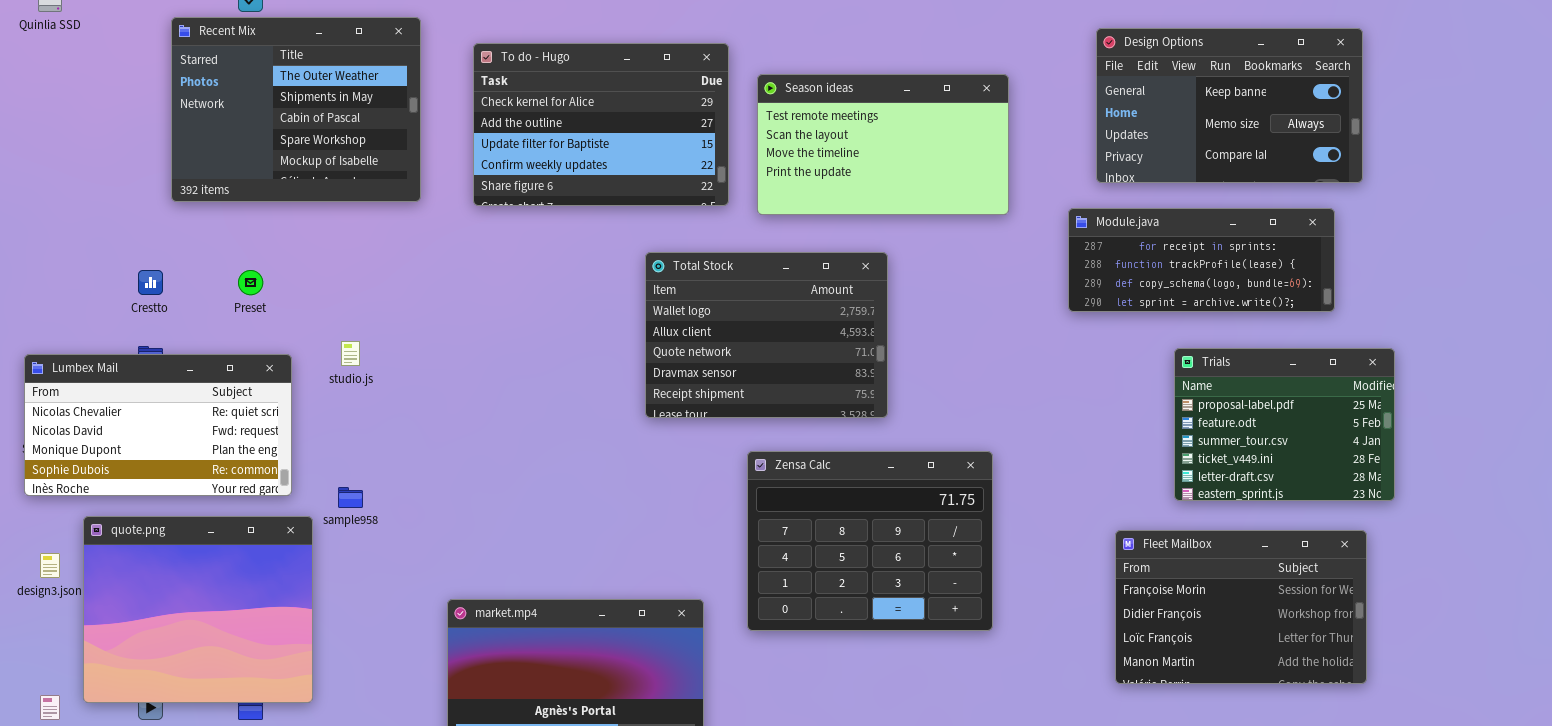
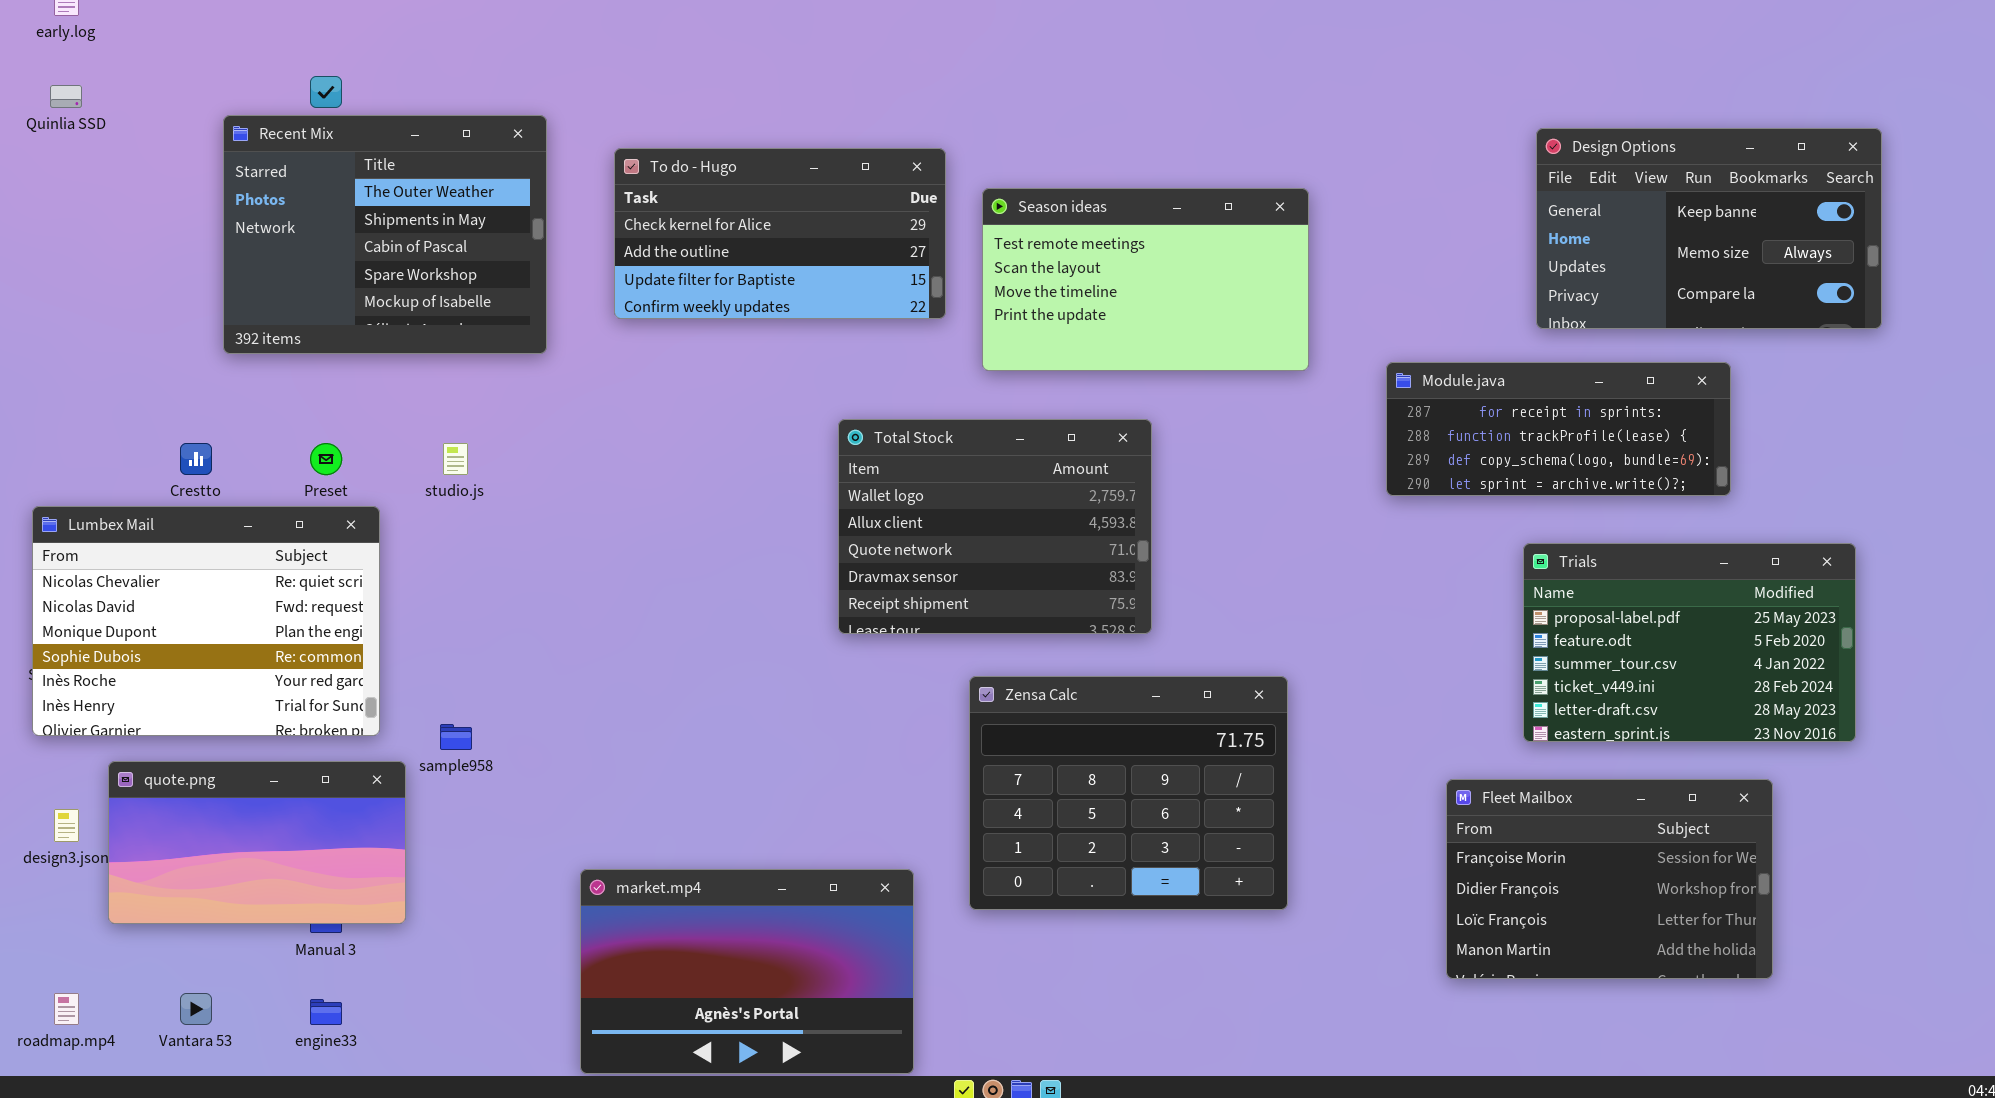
Design Options: [1096,28,1363,183] -> [1536,128,1882,329], moved
To do - Hugo: [473,43,729,206] -> [614,148,946,319], resized
studio.js: [341,341,360,366] -> [443,443,468,475], moved
Trials: [1174,348,1395,501] -> [1523,543,1856,742], resized
Lumbex Mail: [24,354,292,496] -> [32,506,380,736], resized
quote.png: [83,516,313,703] -> [108,761,406,924], resized

